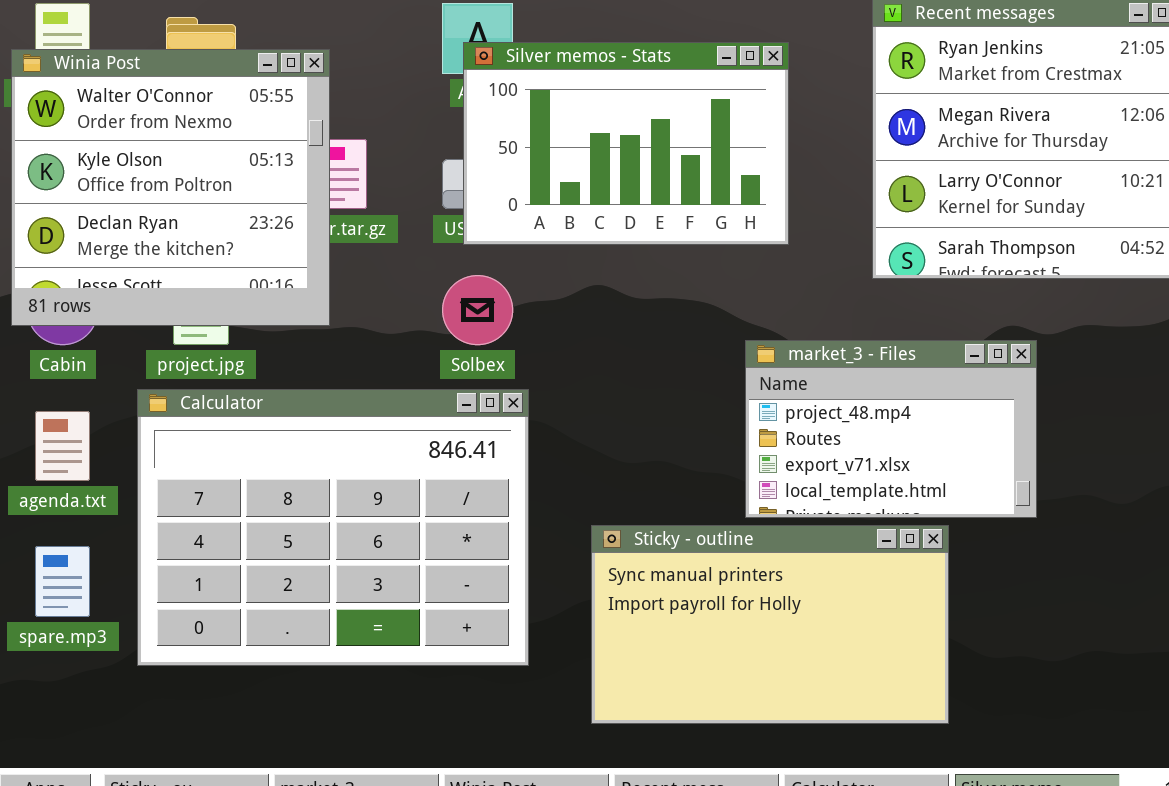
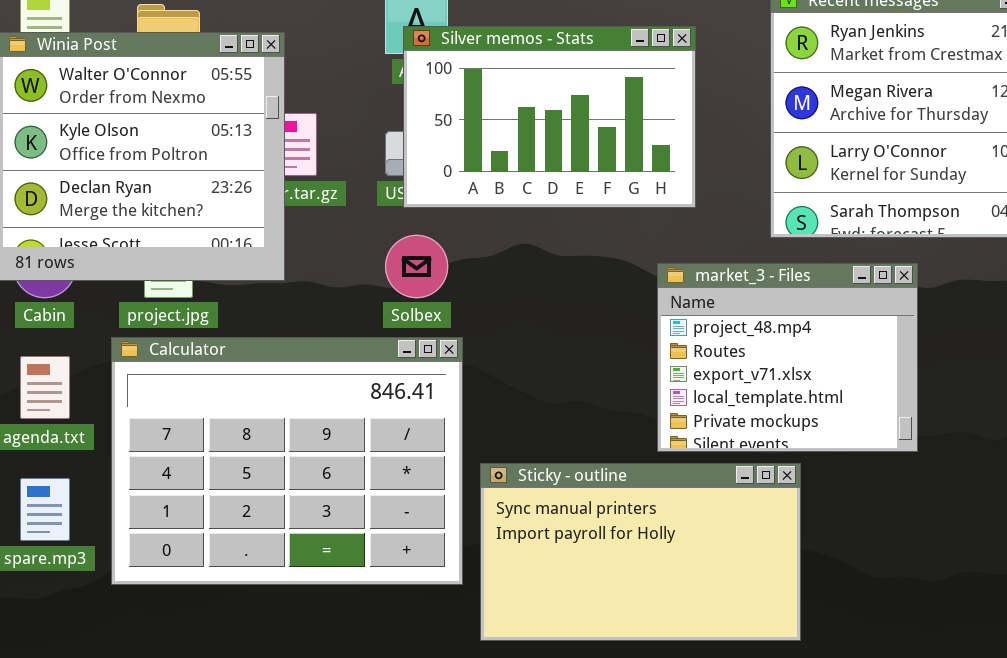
market_3 - Files: [745,340,1037,518] -> [657,263,918,452], resized
Sticky - outline: [591,525,949,724] -> [480,463,801,641], moved

